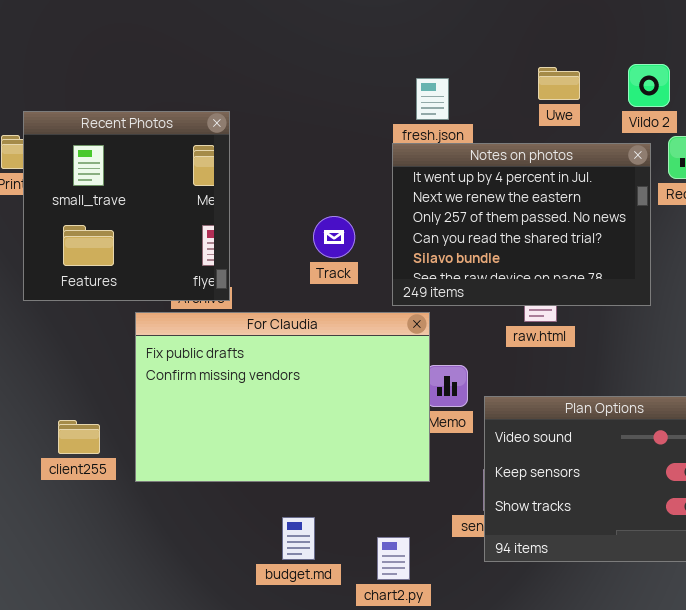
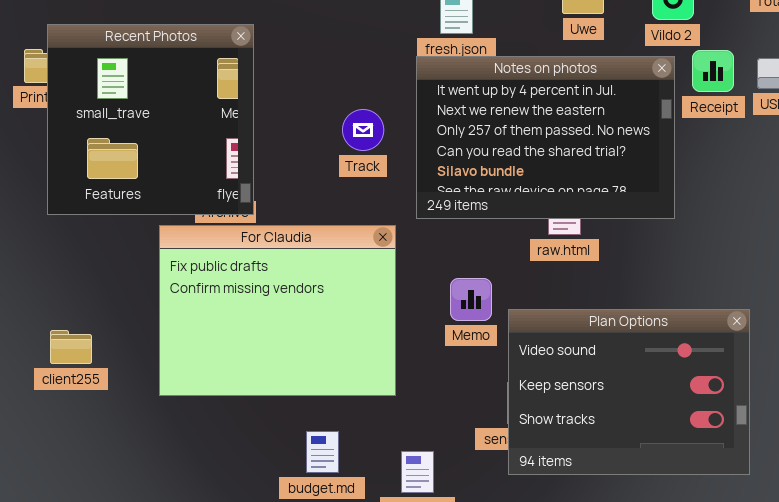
Track: [313,216,355,258] -> [342,109,384,151], moved
For Claudia: [135,312,430,482] -> [159,225,396,396], resized
client255: [58,420,100,454] -> [50,330,92,364], moved

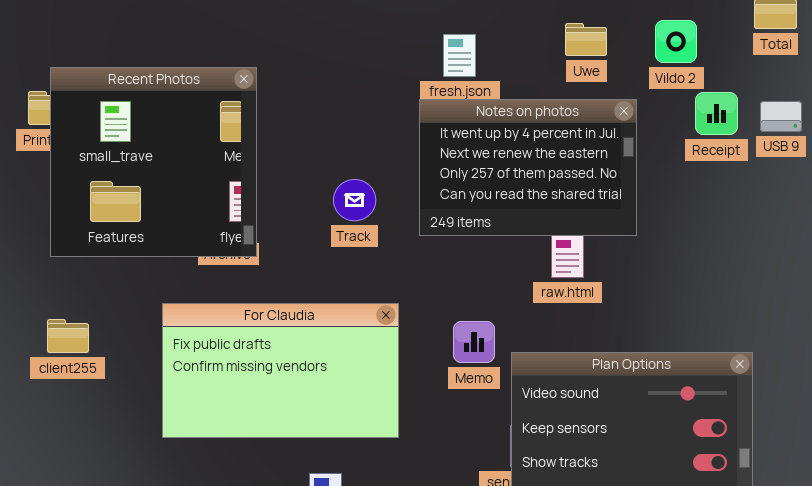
Notes on photos: [416,56,675,219] -> [419,99,637,236], resized
Track: [342,109,384,151] -> [333,179,376,221], moved
For Claudia: [159,225,396,396] -> [162,303,399,438], resized
client255: [50,330,92,364] -> [47,319,89,353], moved

